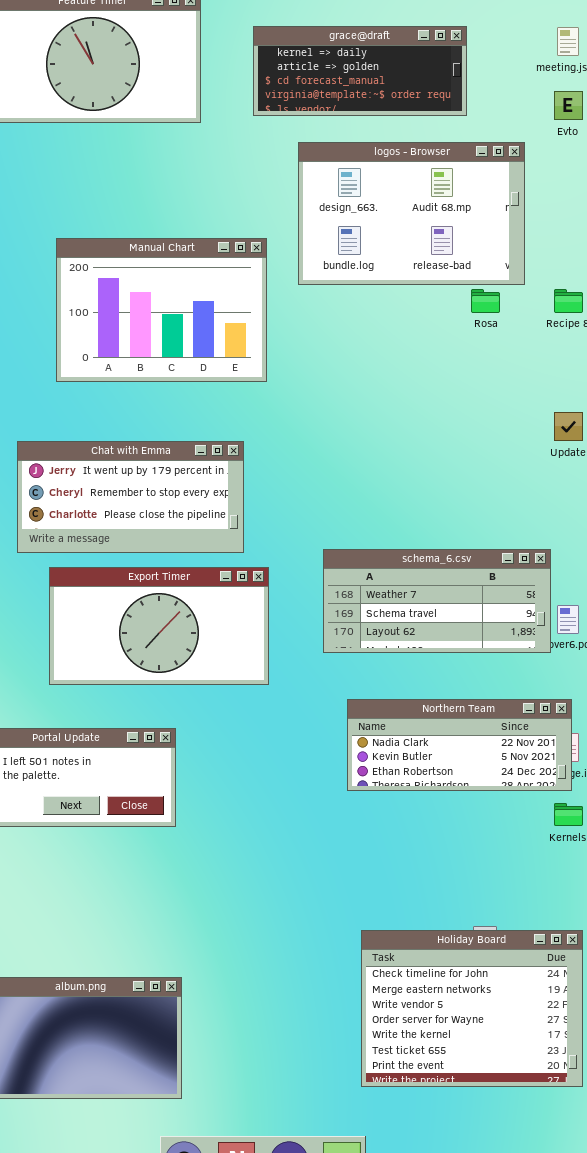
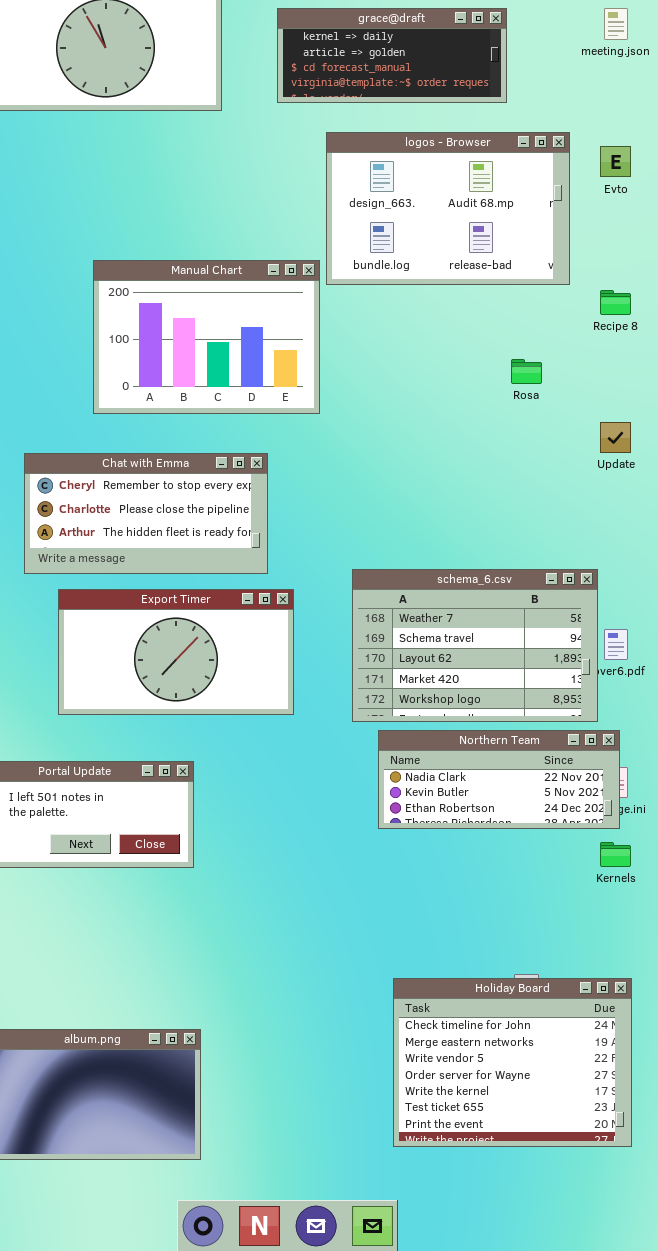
Evto: [554,91,583,120] -> [600,146,631,177], moved
Manual Chart: [56,238,267,382] -> [93,260,320,414], moved
Rosa: [471,289,500,313] -> [511,359,542,384], moved
Chat with Emma: [17,441,244,553] -> [24,453,268,574], scrolled down 1 row
schema_6.csv: [323,549,551,653] -> [352,569,598,722], resized

